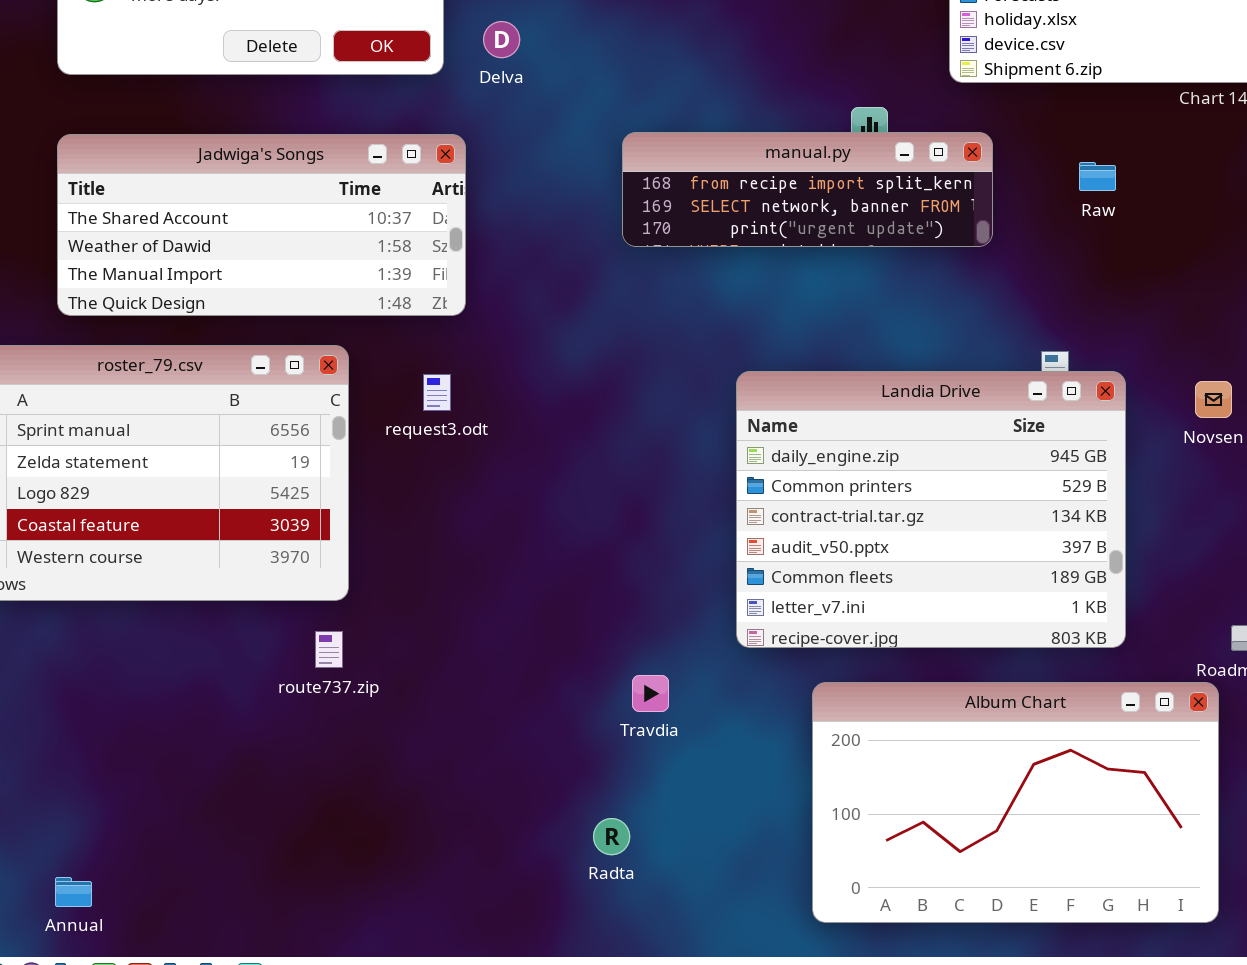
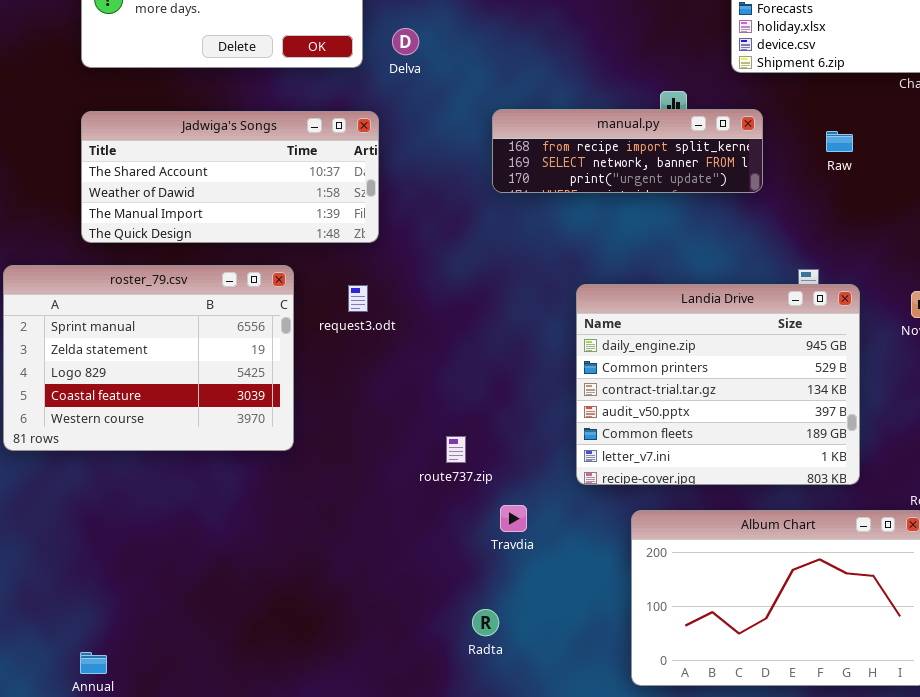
route737.zip: [315,631,343,668] -> [446,436,466,463], moved

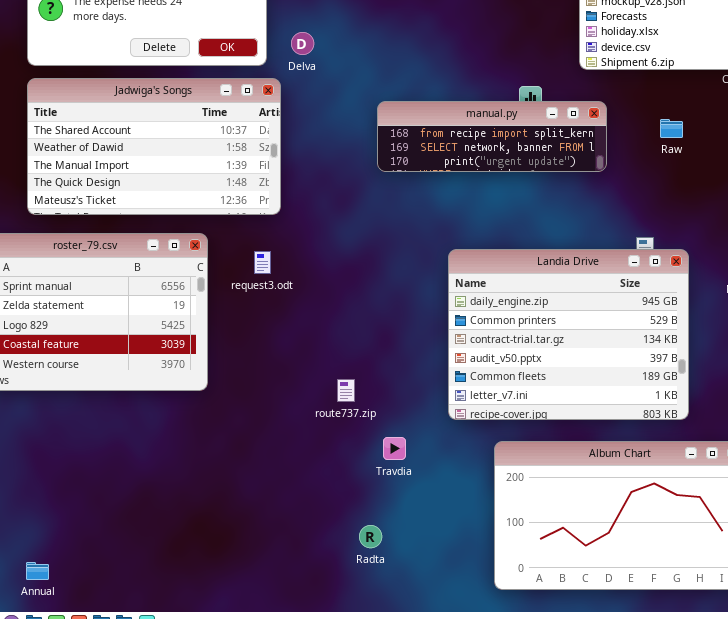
Jadwiga's Songs: [81,111,379,243] -> [27,78,281,215], resized

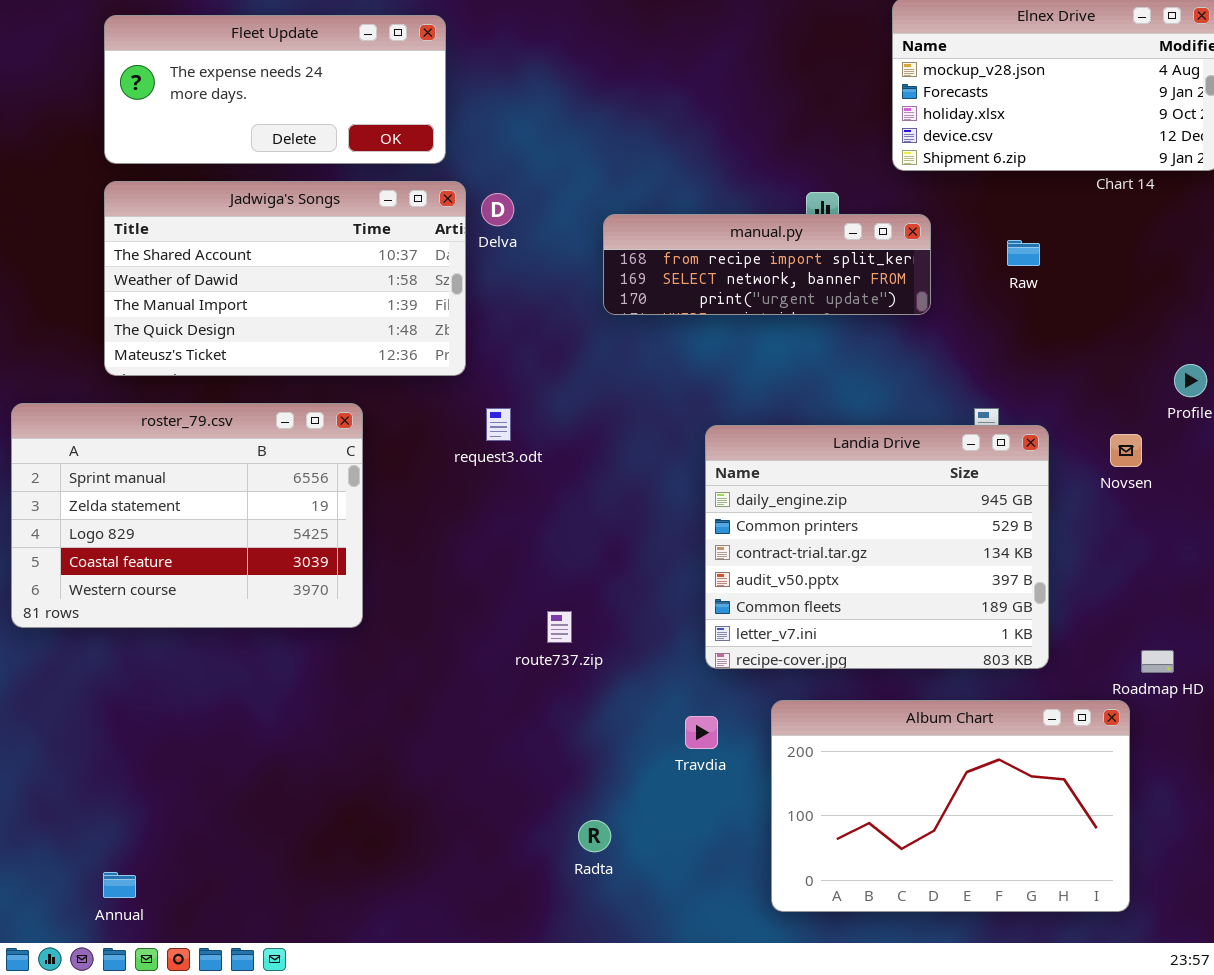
Delva: [291,32,314,55] -> [481,193,514,226], moved
request3.odt: [254,251,271,274] -> [486,408,511,441], moved
Travdia: [383,437,406,460] -> [685,716,718,749], moved

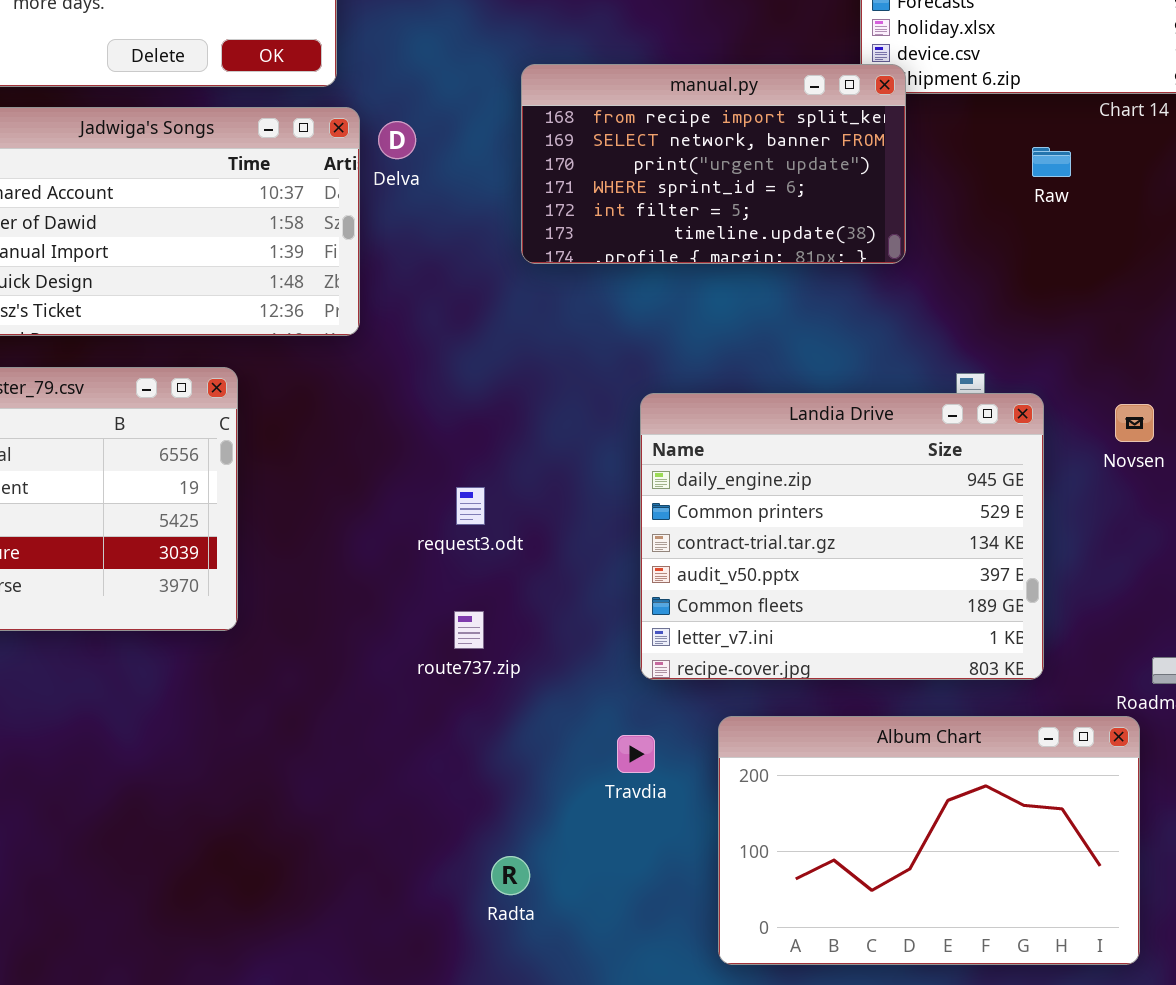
manual.py: [603,214,931,315] -> [521,64,906,264], resized
Raw: [1007,240,1040,266] -> [1032,147,1071,177], moved
request3.odt: [486,408,511,441] -> [456,487,485,525], moved

